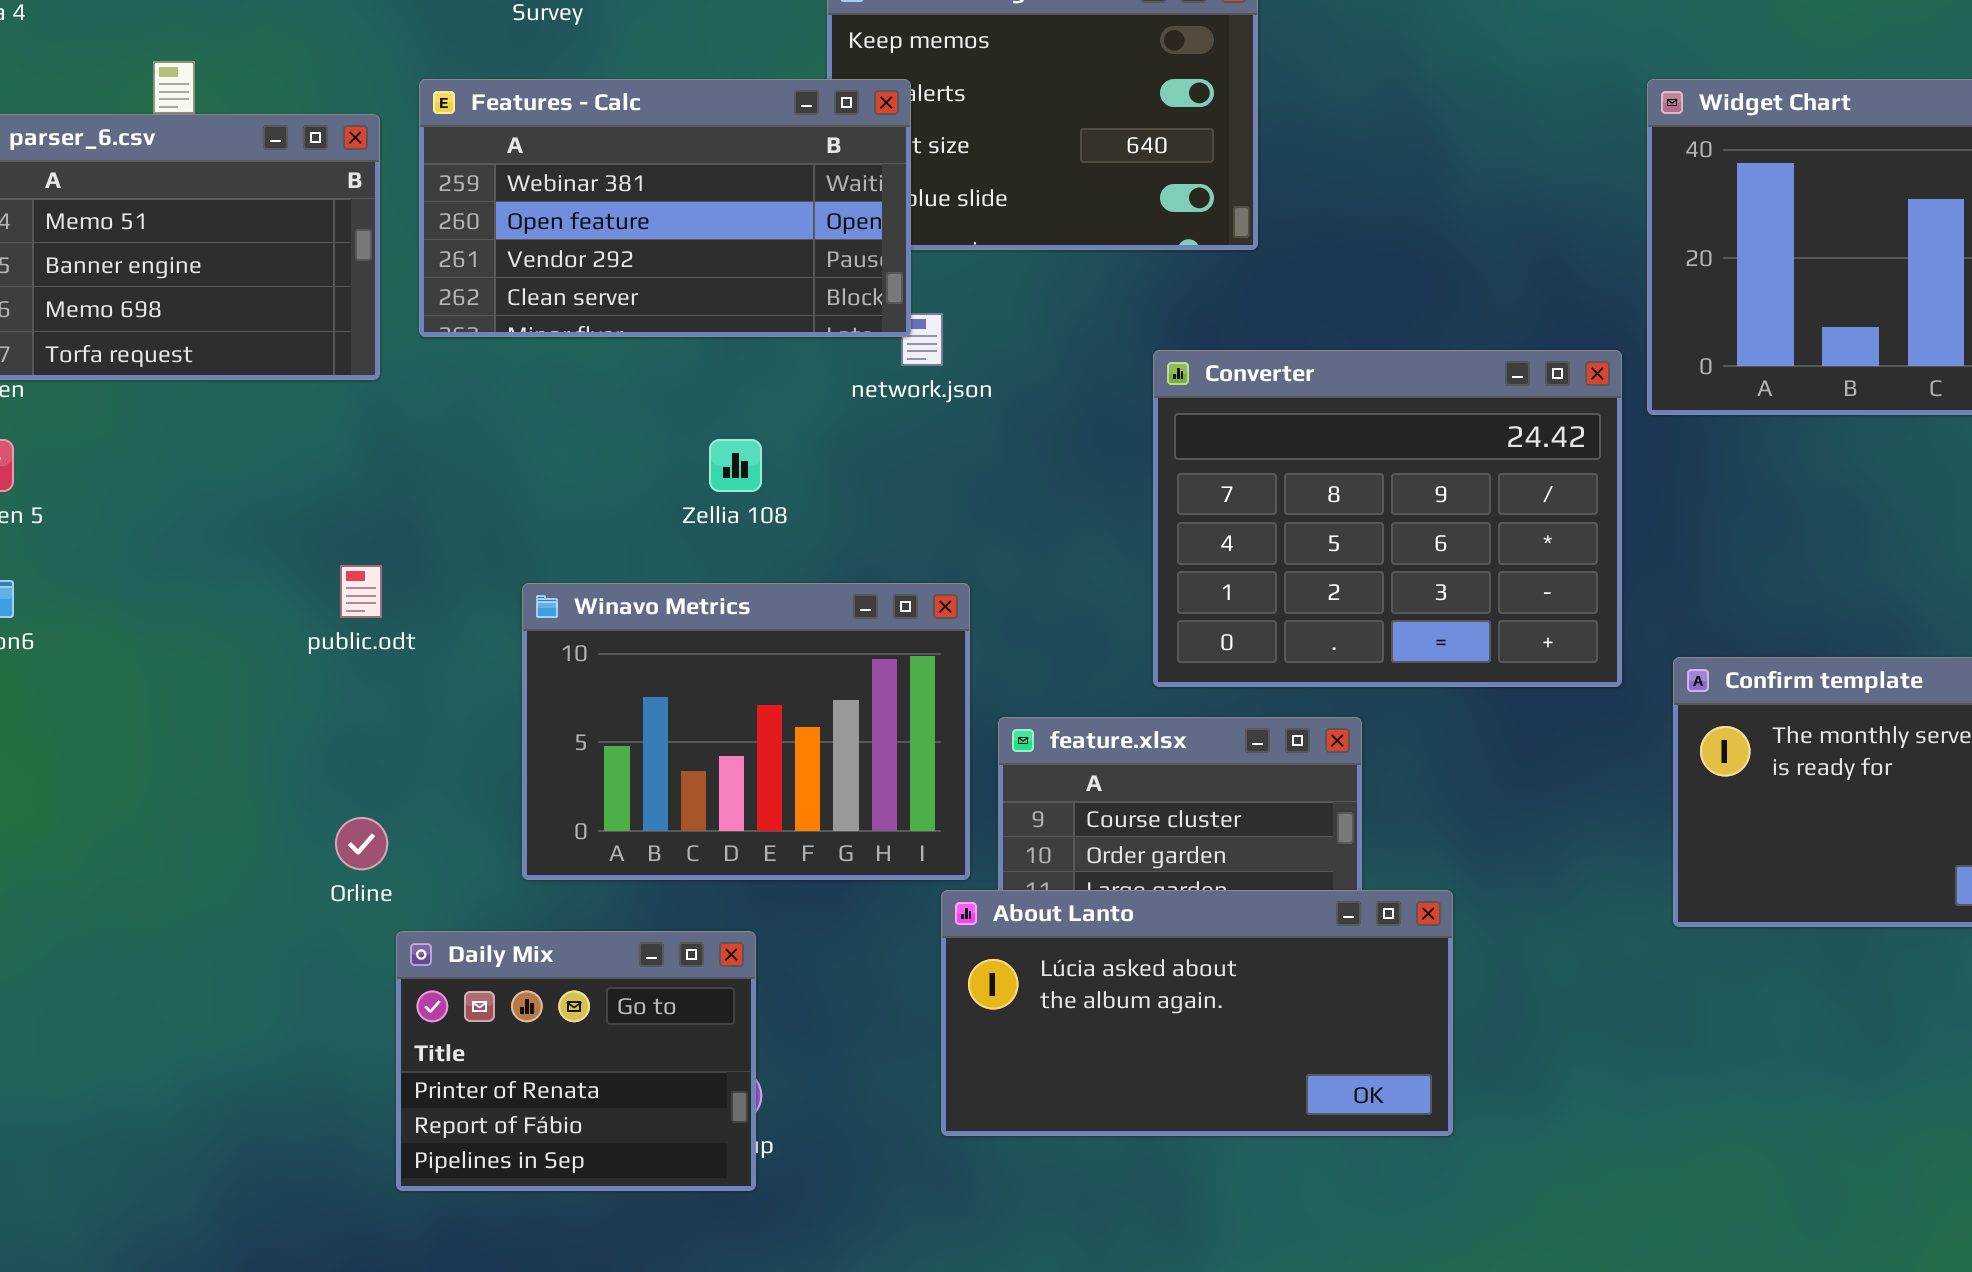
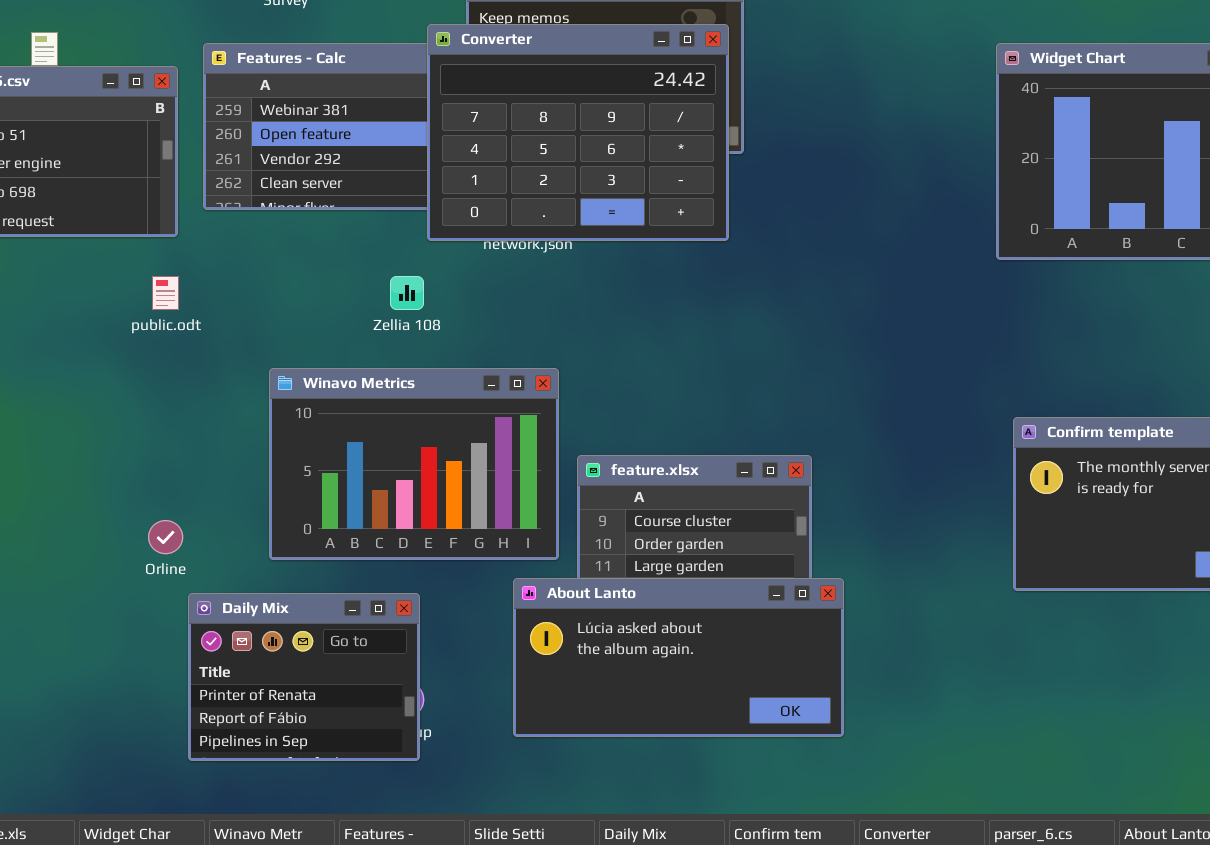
Converter: [1153,350,1622,687] -> [427,24,729,241], moved
public.odt: [340,565,382,618] -> [152,276,179,310], moved
About Lanto: [941,890,1453,1136] -> [513,578,844,737], moved

